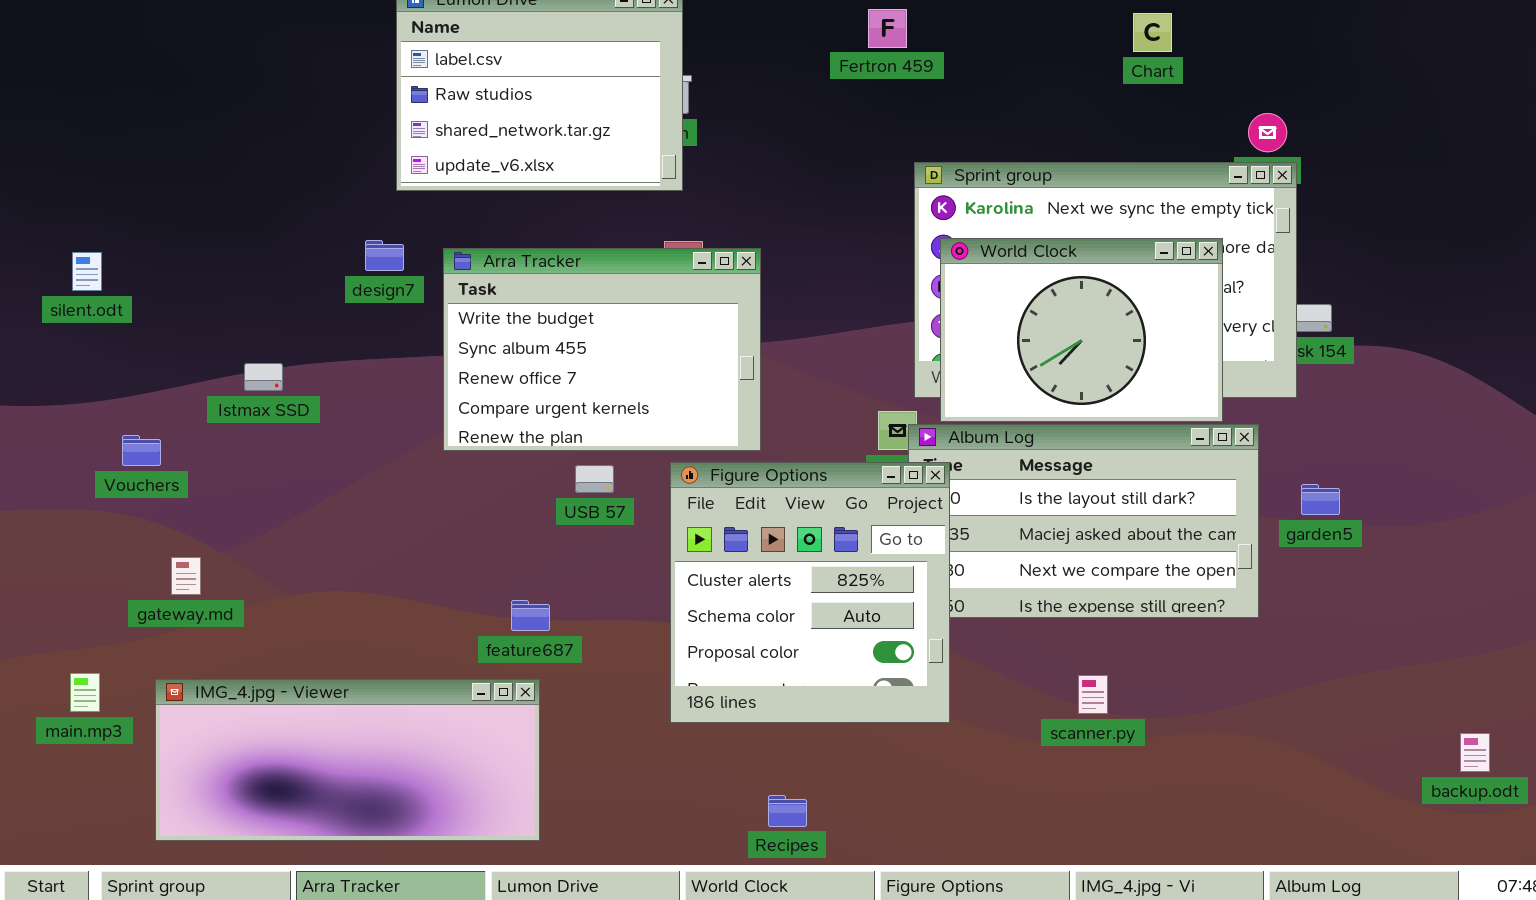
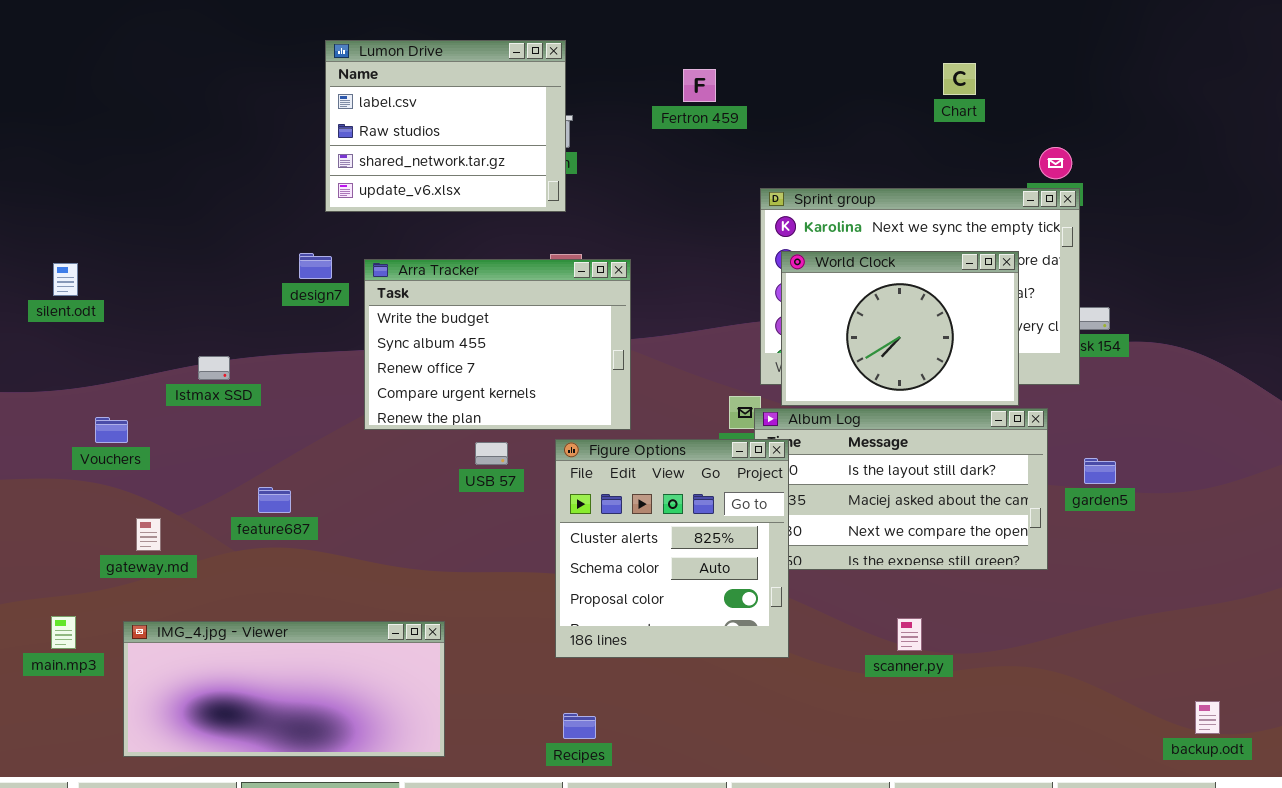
Fertron 459: [868,9,907,48] -> [683,69,716,102], moved
feature687: [511,600,550,631] -> [258,487,291,513], moved
backup.odt: [1460,733,1490,772] -> [1195,701,1220,734], moved
Recipes: [768,795,807,827] -> [563,713,596,739], moved

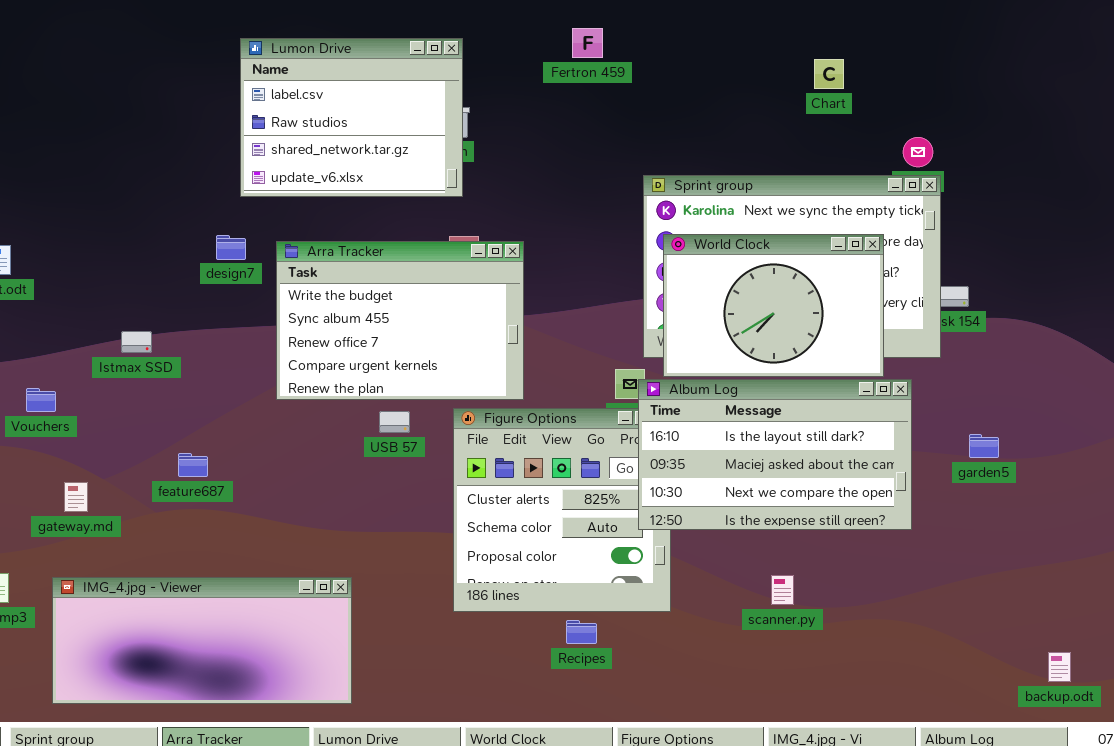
Fertron 459: [683,69,716,102] -> [572,28,603,58], moved
Album Log: [754,408,1048,570] -> [638,379,912,530], raised
garden5: [1084,458,1116,484] -> [969,434,999,458], moved
Recipes: [563,713,596,739] -> [566,620,597,644], moved

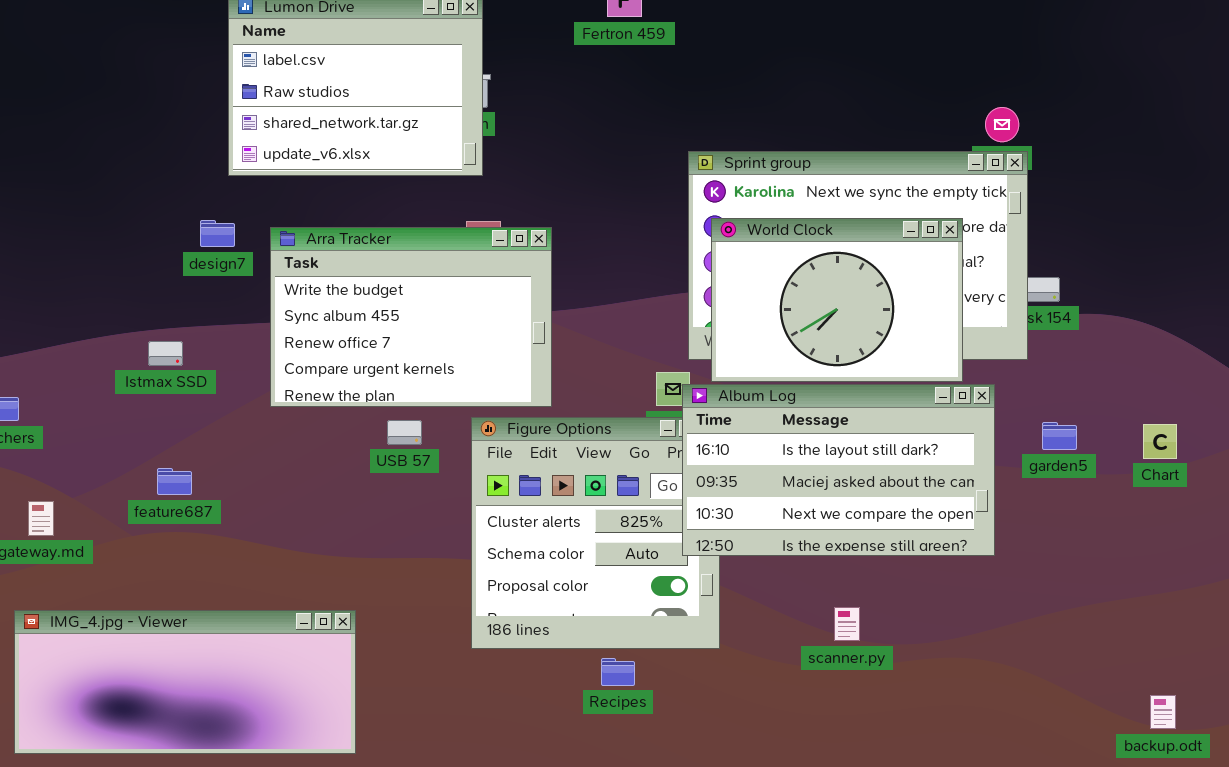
Chart: [814,59,844,89] -> [1143,424,1177,459], moved
Istmax SSD: [121,331,152,353] -> [148,341,183,366], moved
garden5: [969,434,999,458] -> [1042,422,1077,450], moved

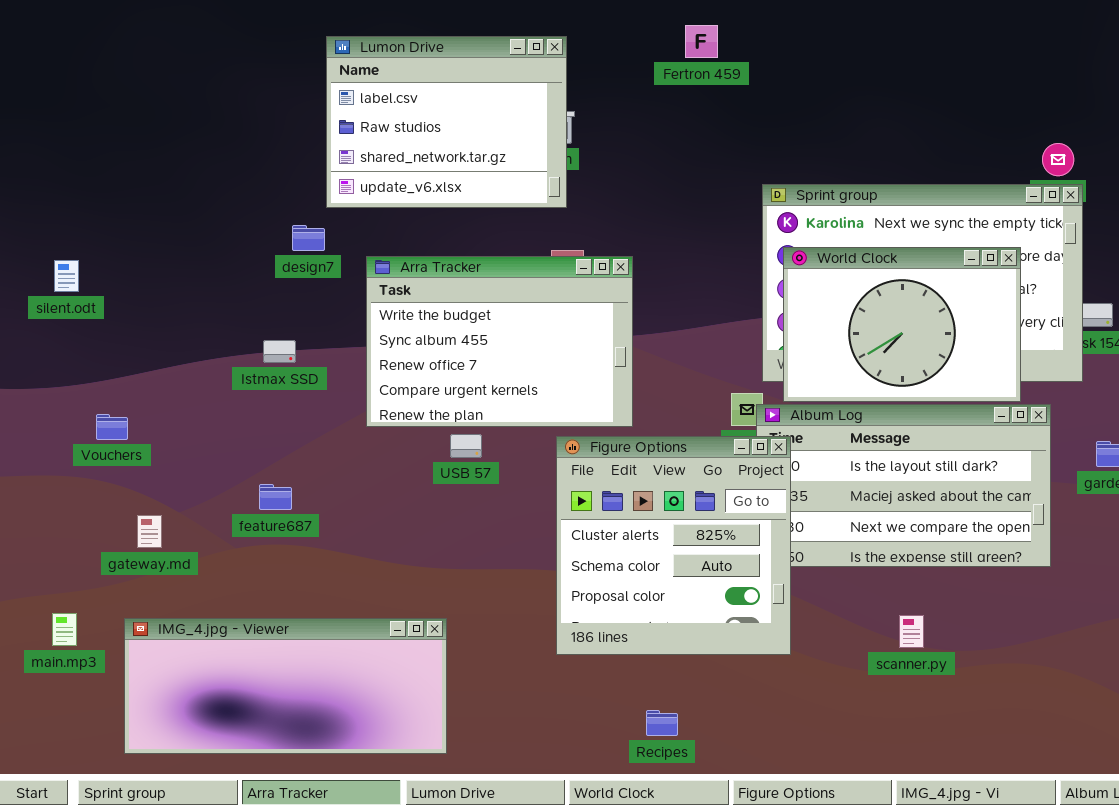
design7: [200,220,235,247] -> [292,225,325,251], moved
Istmax SSD: [148,341,183,366] -> [263,340,296,363], moved
Figure Options: [471,417,720,649] -> [556,436,791,655], raised
USB 57: [387,420,422,445] -> [450,434,482,458], moved
Recipes: [601,658,635,686] -> [646,710,678,736], moved

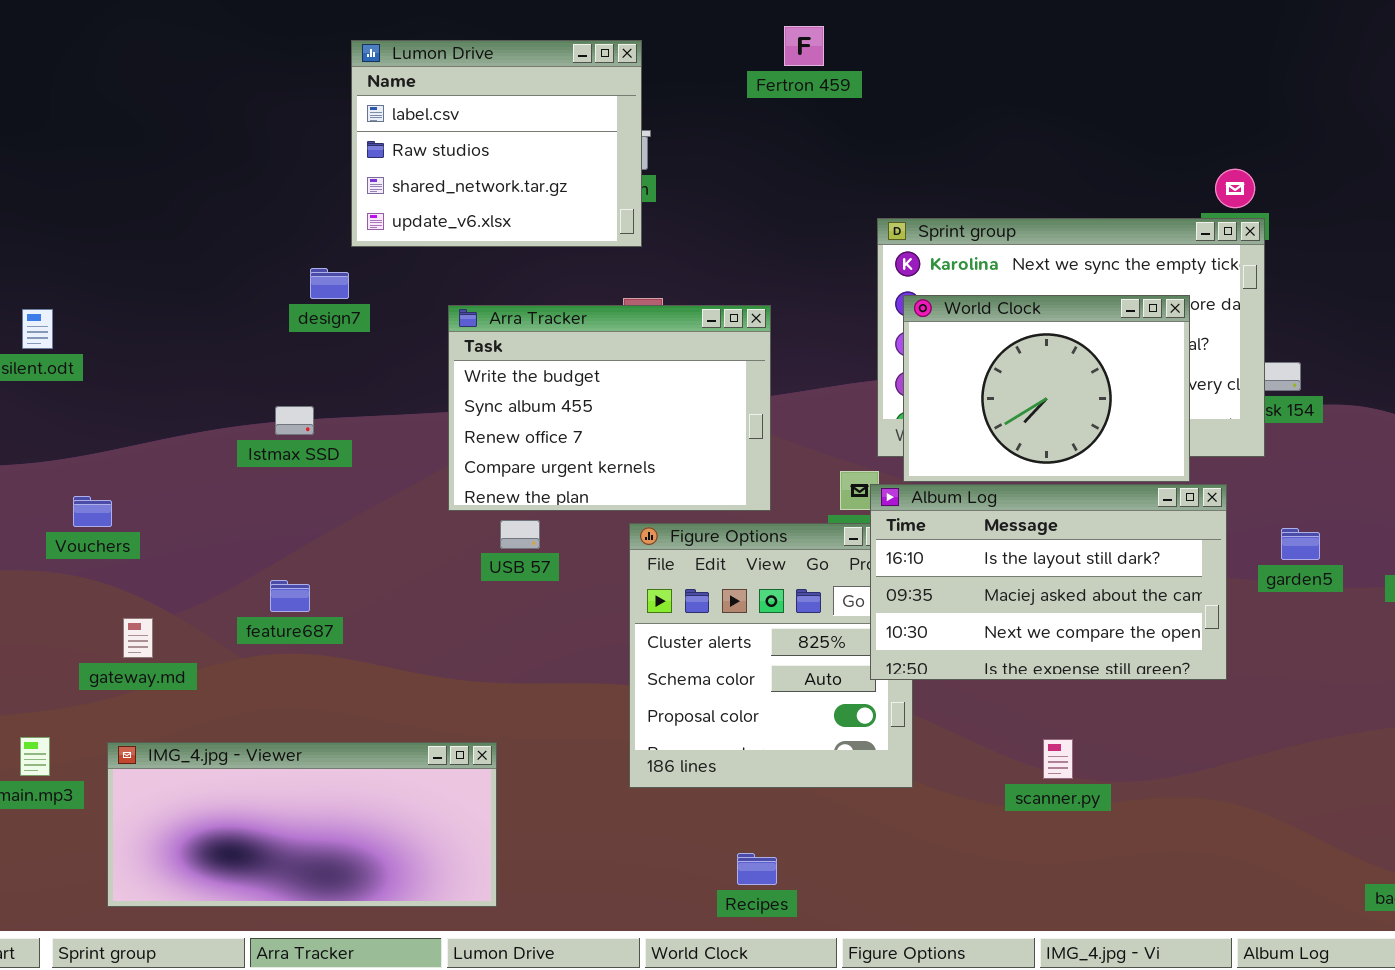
Arra Tracker: [366,256,633,427] -> [448,305,771,511], moved
Album Log: [756,404,1051,567] -> [870,484,1227,680], raised

